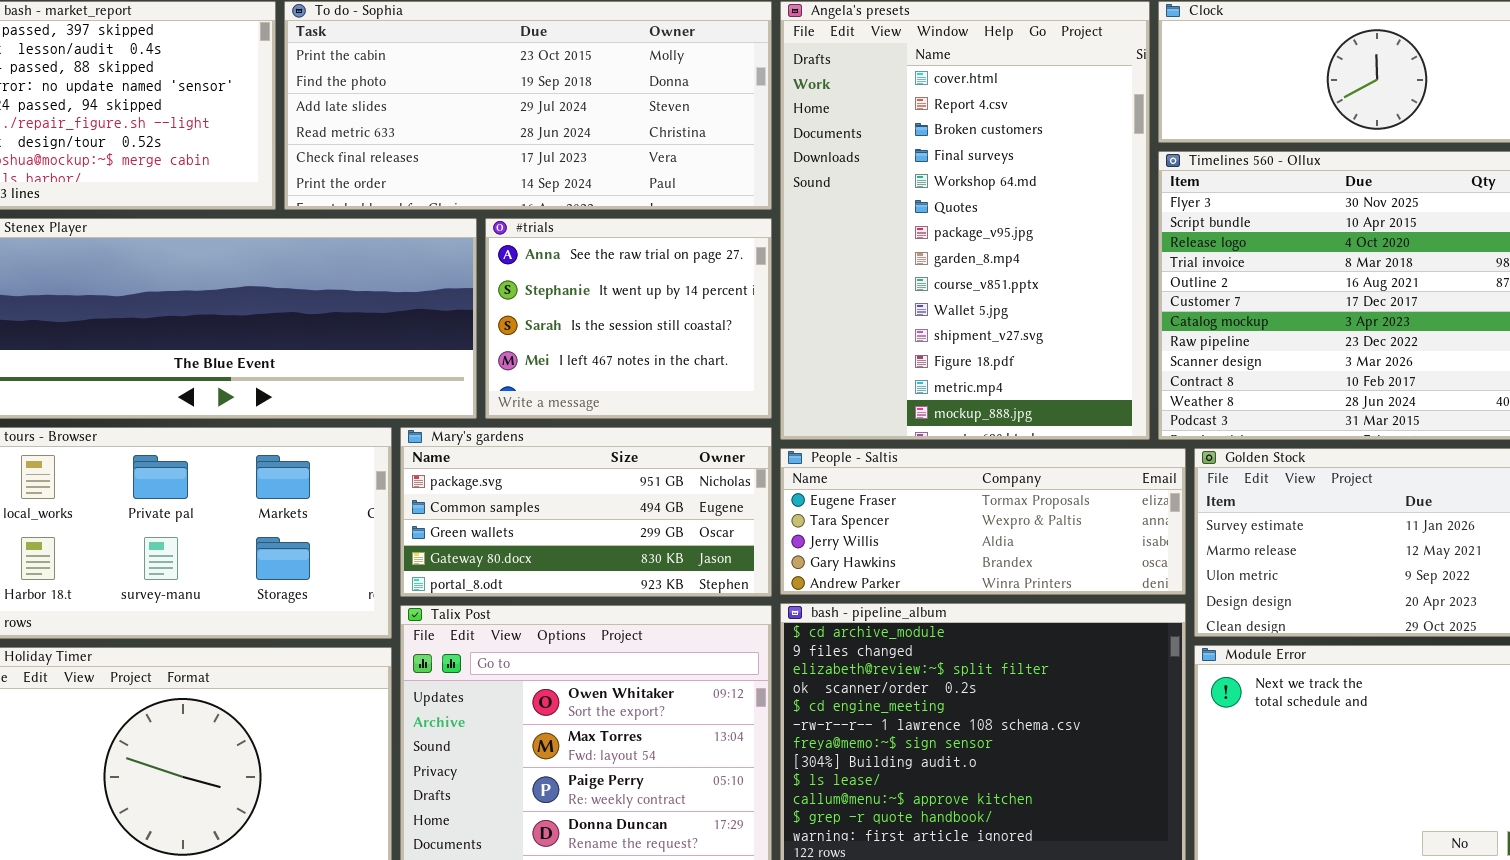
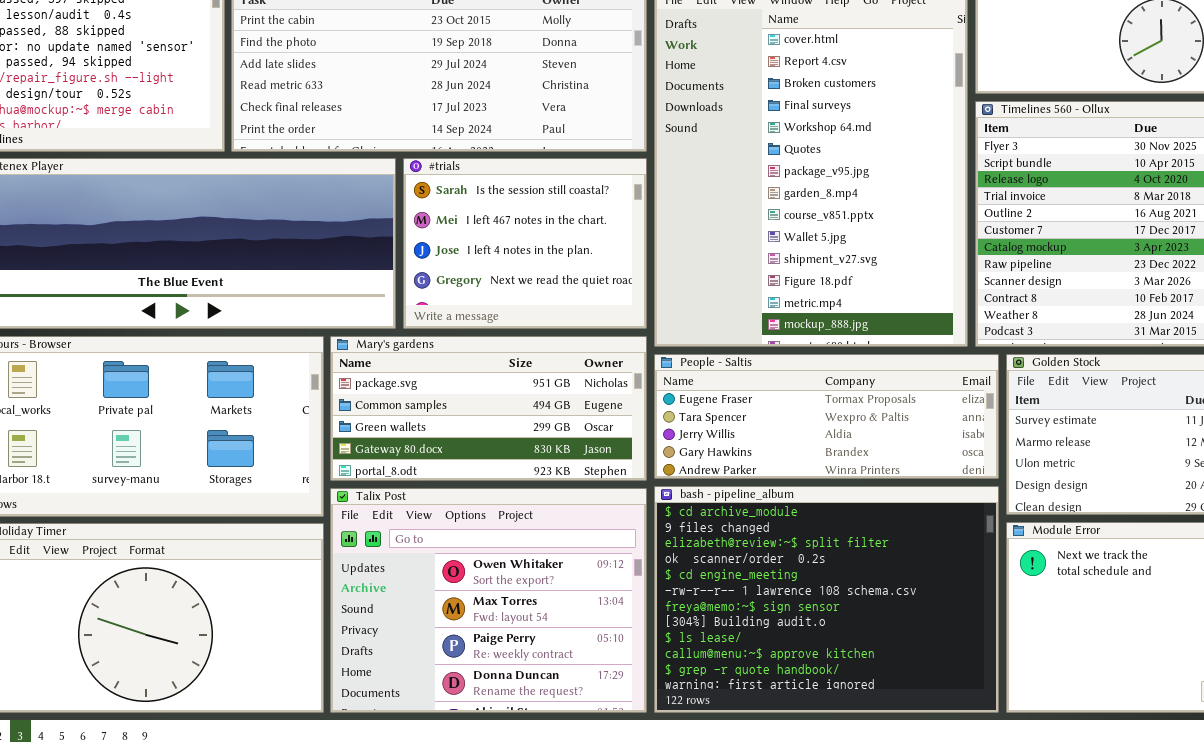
#trials: [485,218,772,419] -> [403,158,647,329], scrolled down 2 rows

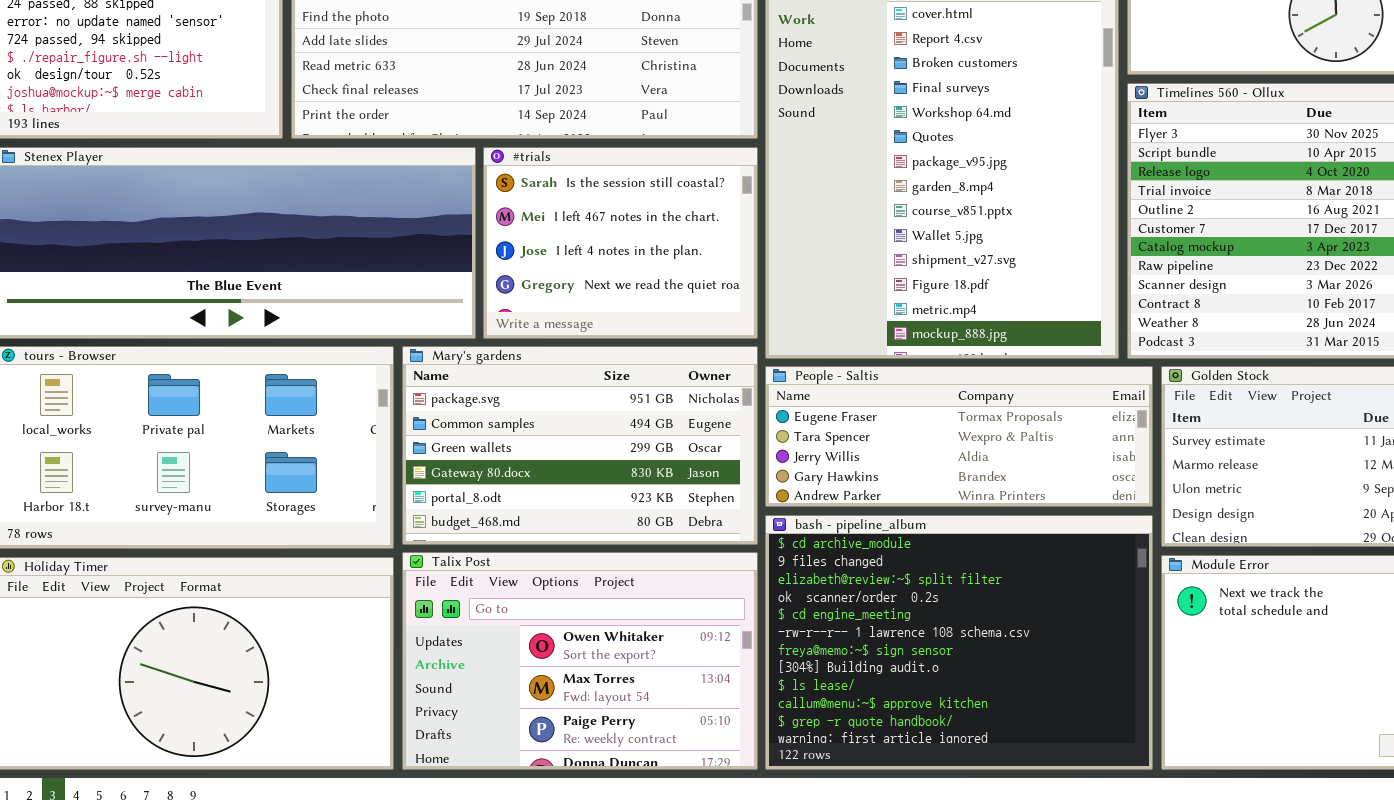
Mary's gardens: [330,336,647,481] -> [402,346,758,545], resized
Talix Post: [330,488,647,713] -> [402,552,758,770], resized

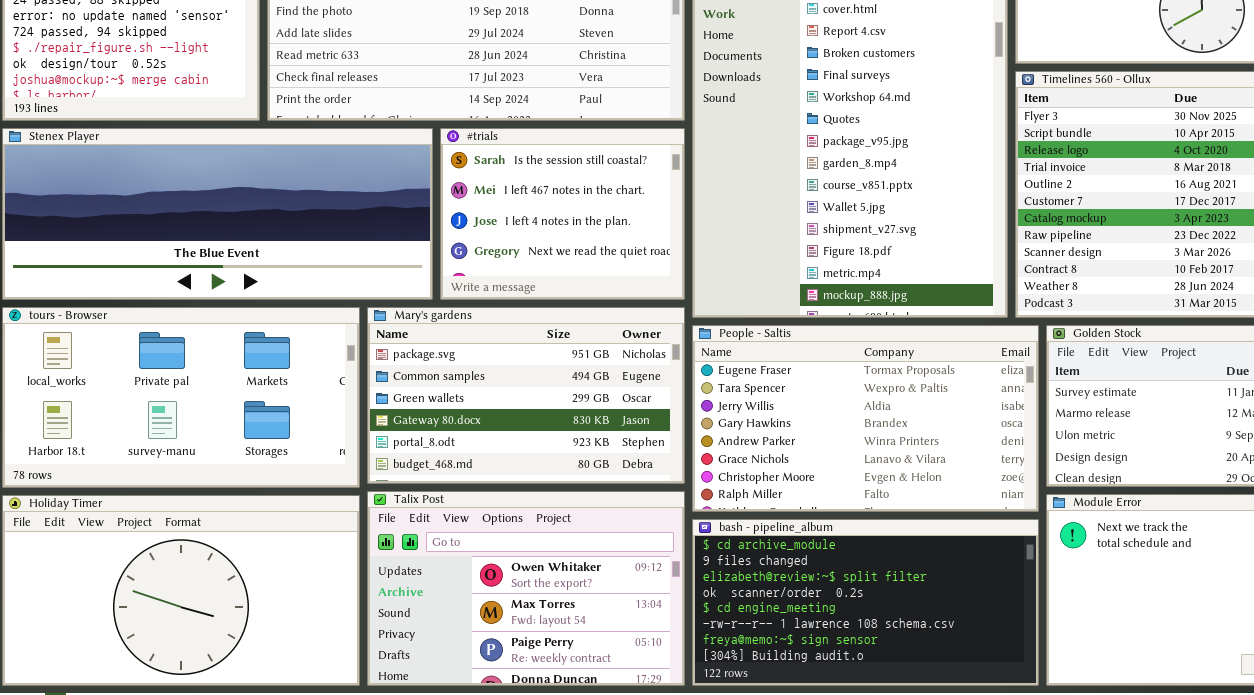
People - Saltis: [765,366,1153,507] -> [692,325,1039,512], resized
bash - pipeline_album: [765,515,1153,770] -> [692,519,1039,686], resized

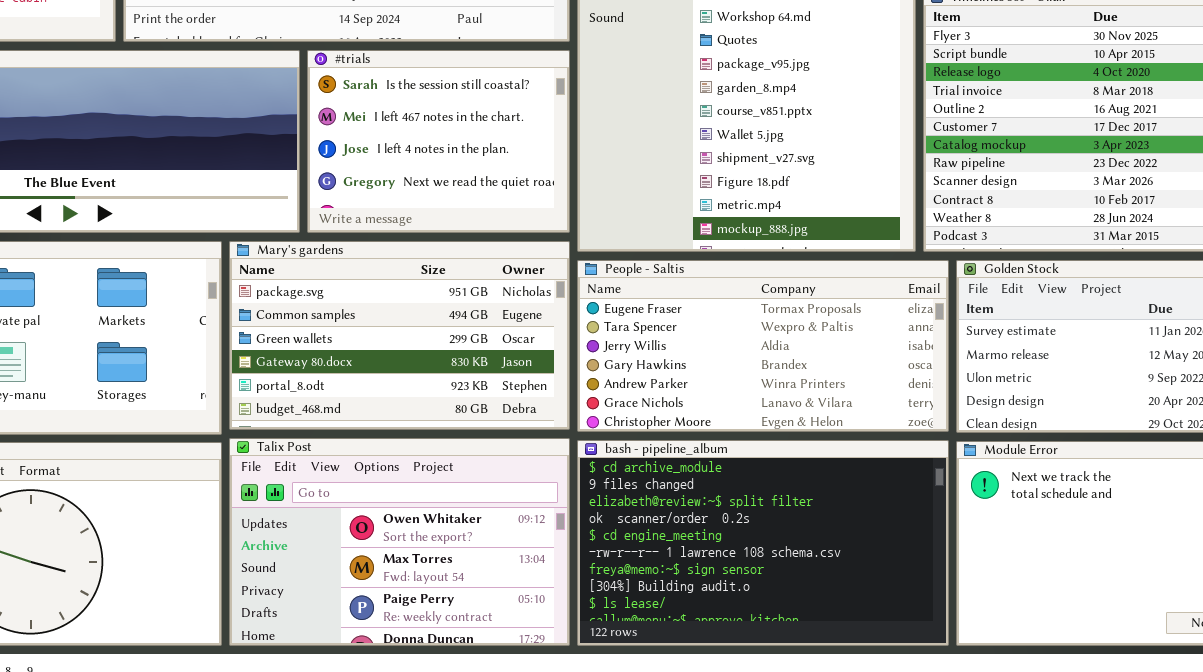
People - Saltis: [692,325,1039,512] -> [577,260,949,432], resized
bash - pipeline_album: [692,519,1039,686] -> [577,440,949,646], resized

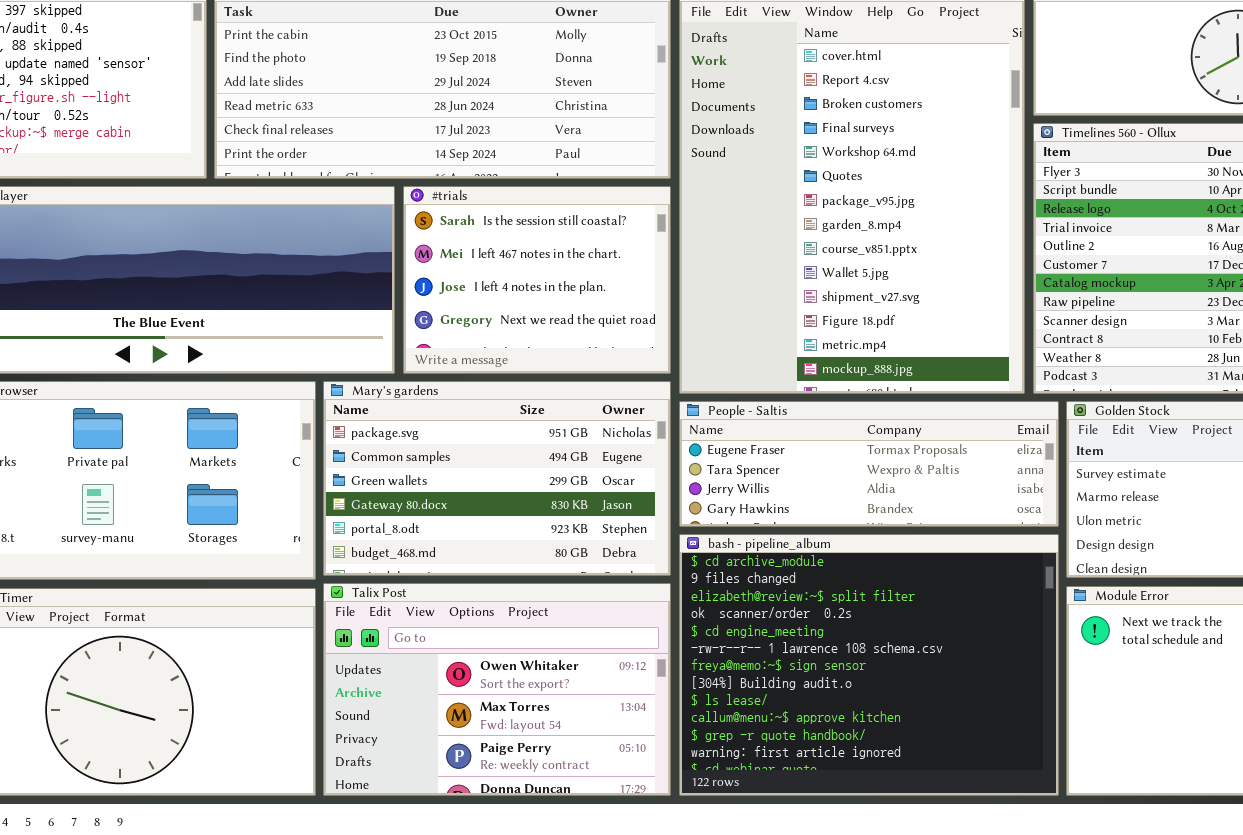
People - Saltis: [577,260,949,432] -> [679,401,1059,527], resized
bash - pipeline_album: [577,440,949,646] -> [679,534,1059,796], resized

